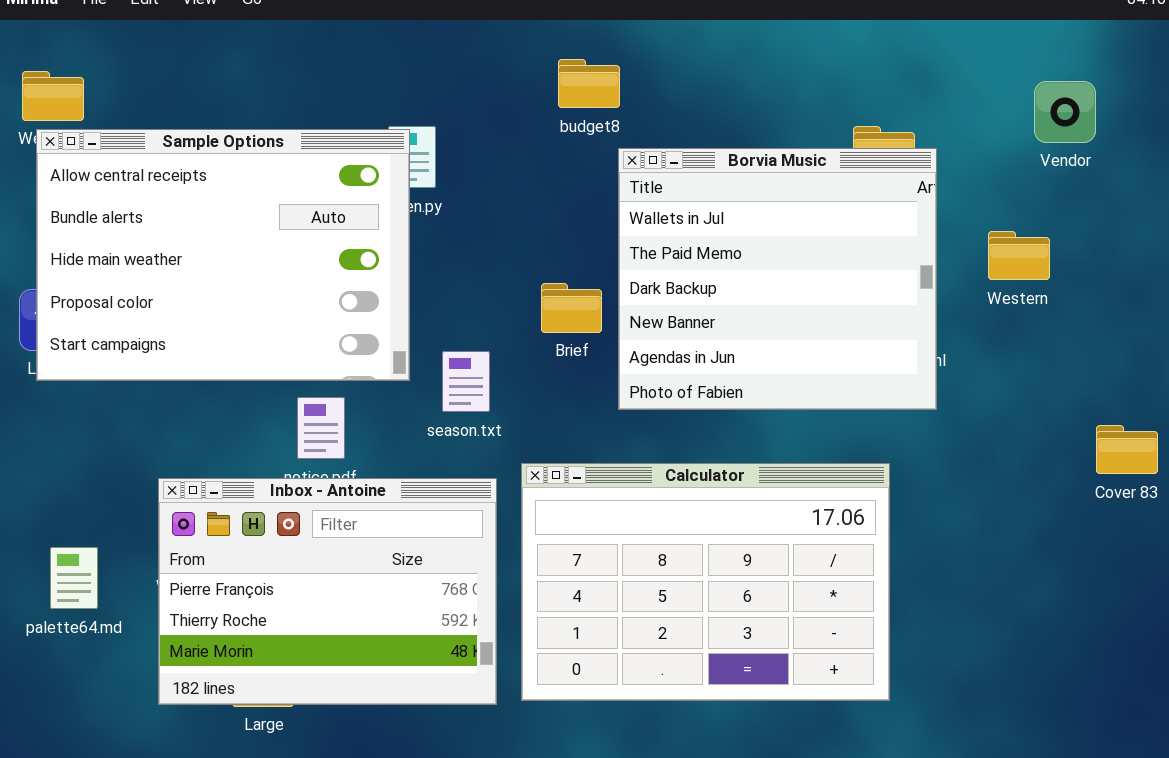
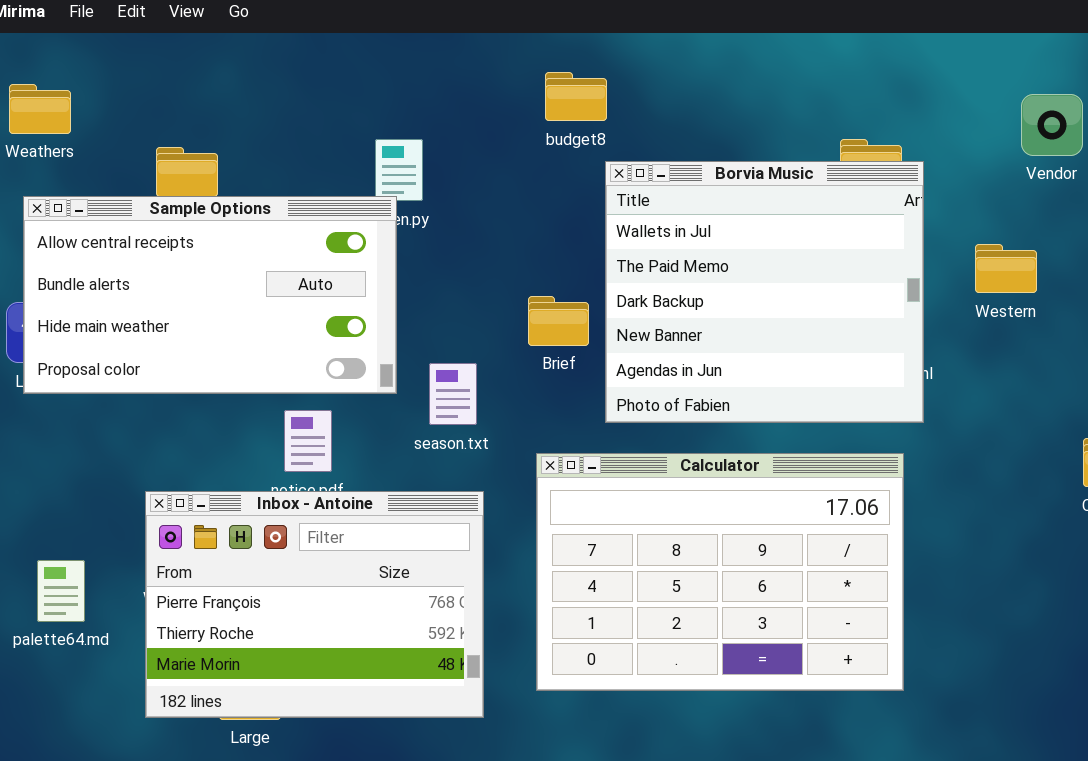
Sample Options: [36,129,410,381] -> [23,196,397,394], resized
Calculator: [521,463,890,701] -> [536,453,904,691], moved

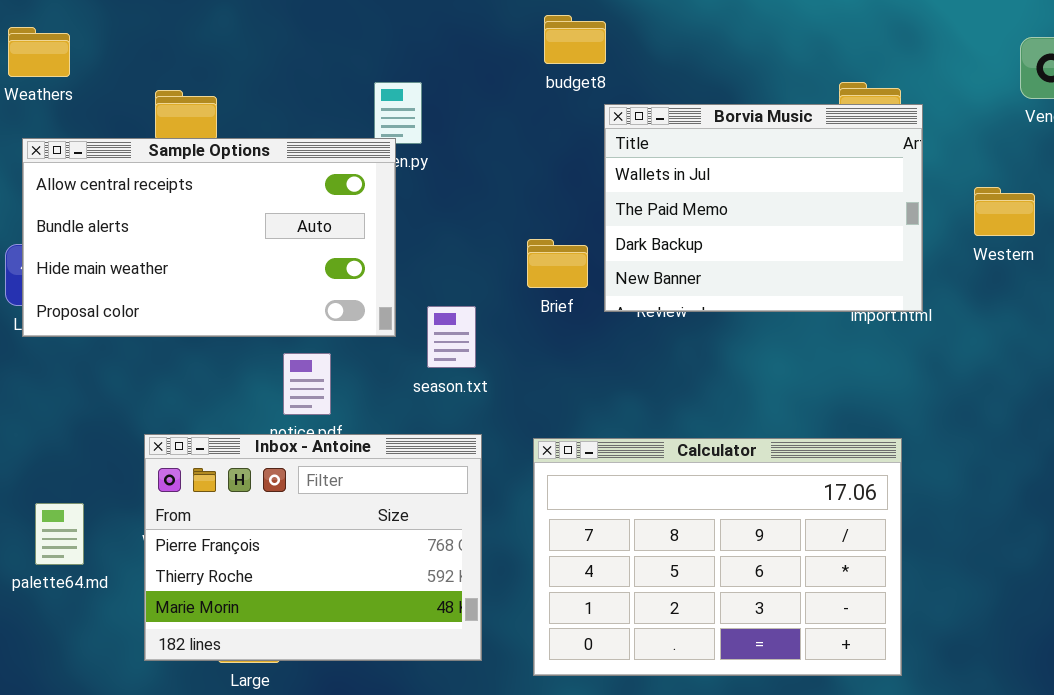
Borvia Music: [605,161,924,423] -> [604,104,923,312], resized
Calculator: [536,453,904,691] -> [533,438,902,676], moved

